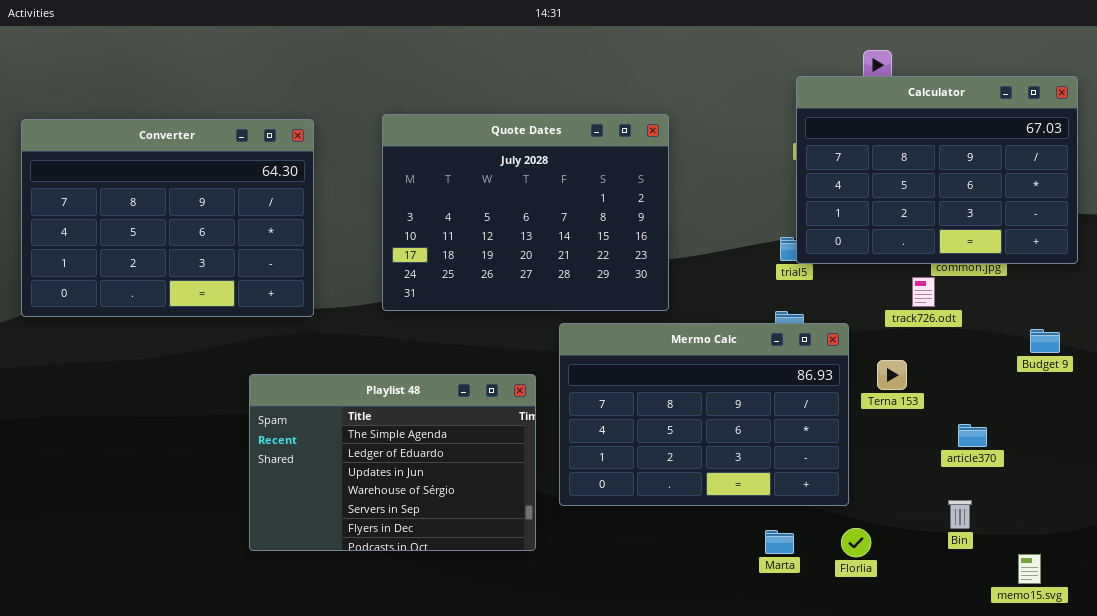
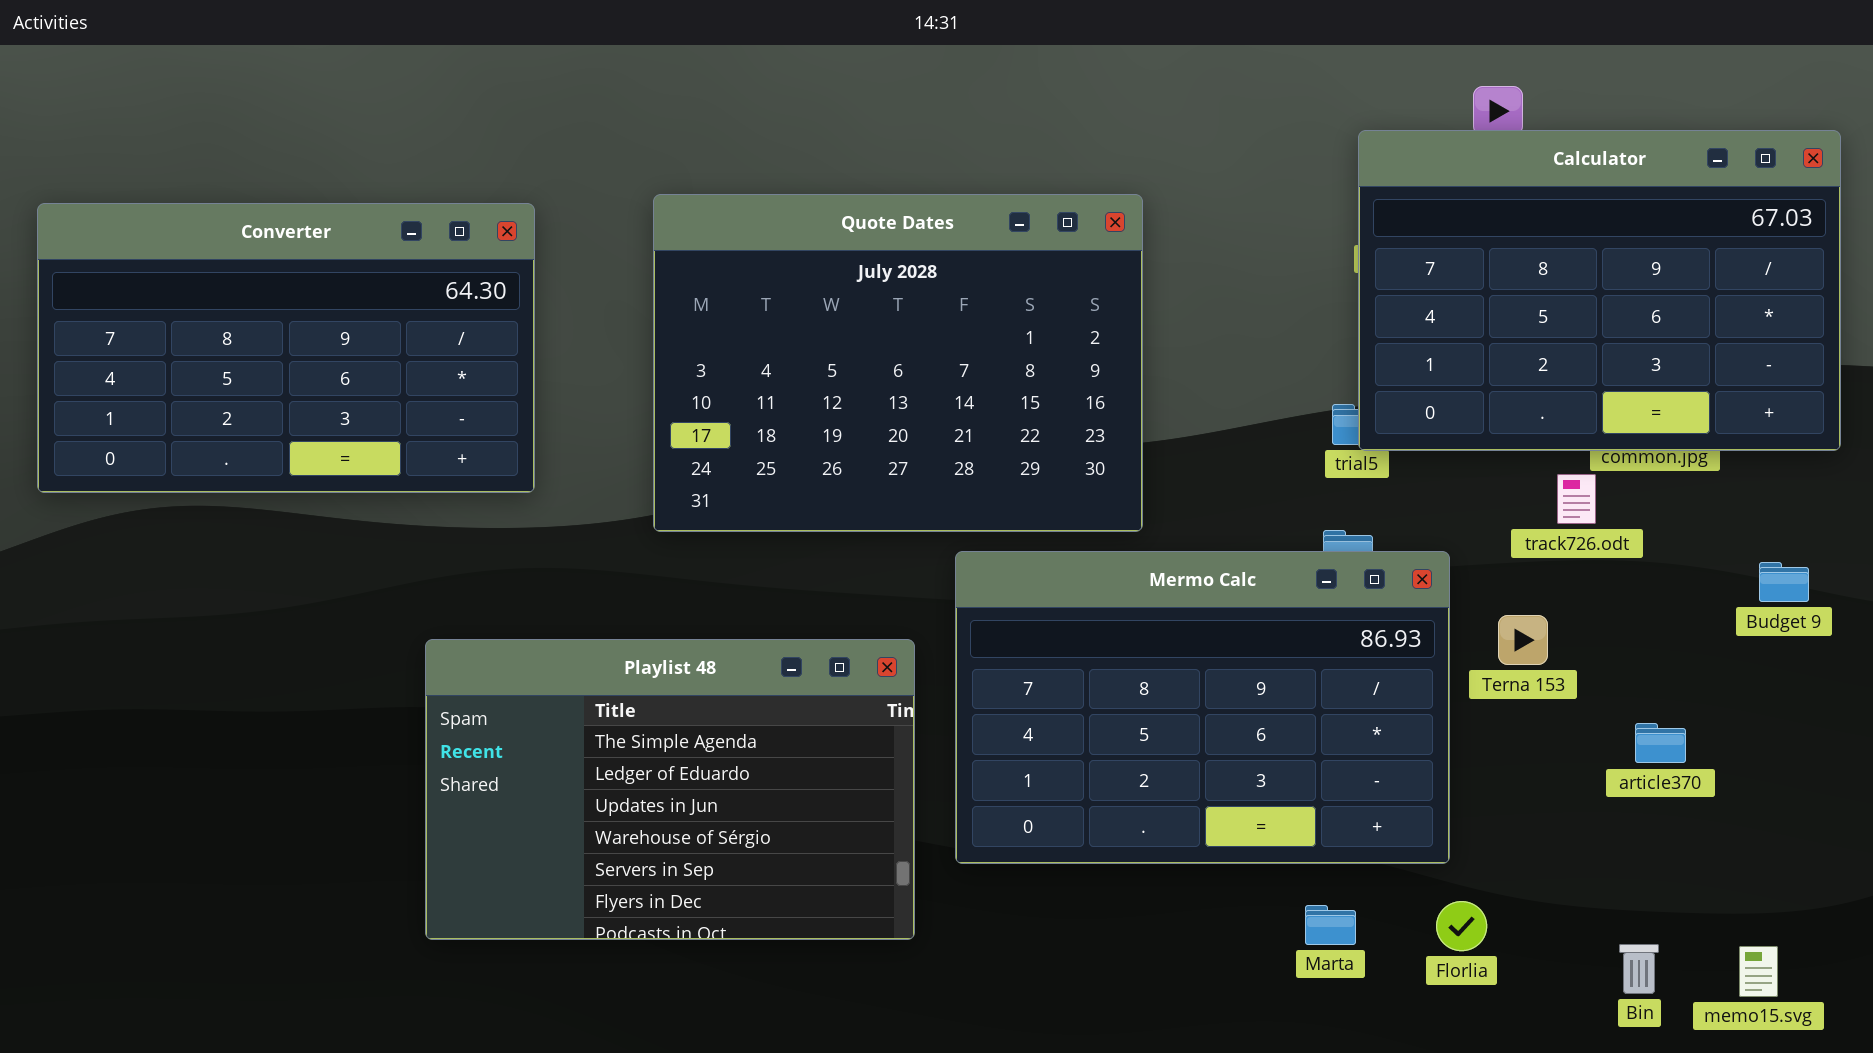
Converter: [21,119,314,317] -> [37,203,535,493], resized
Bin: [948,500,972,529] -> [1619,944,1659,994], moved

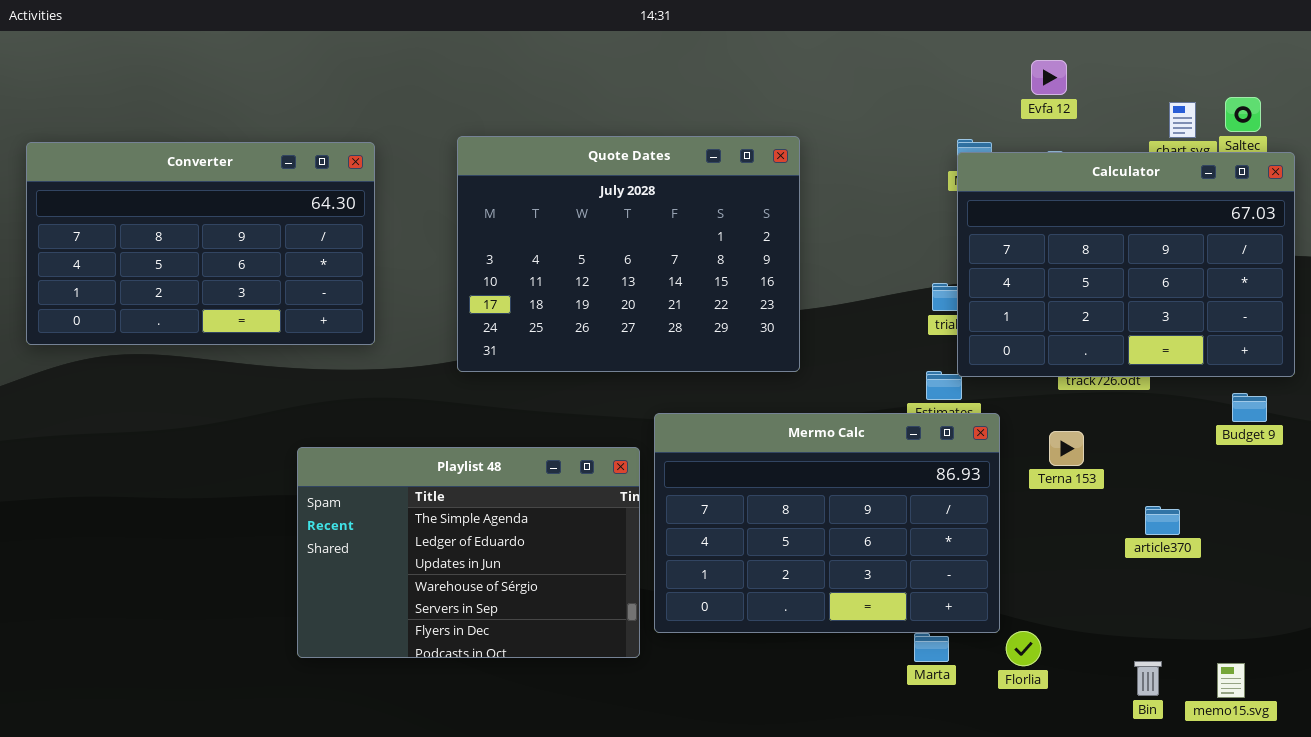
Calculator: [1358,130,1841,451] -> [957,152,1295,377], moved
Mermo Calc: [955,551,1450,864] -> [654,413,1000,633], moved

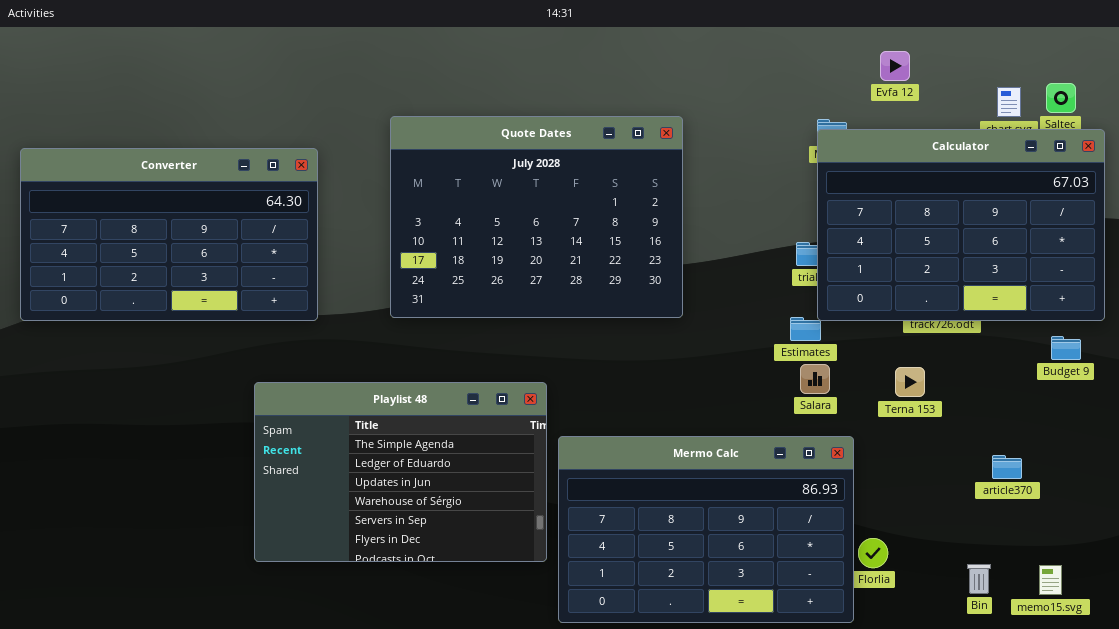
Converter: [26,142,375,345] -> [20,148,318,321], moved
Mermo Calc: [654,413,1000,633] -> [558,436,854,623], moved
article370: [1145,506,1180,535] -> [992,455,1022,479], moved

